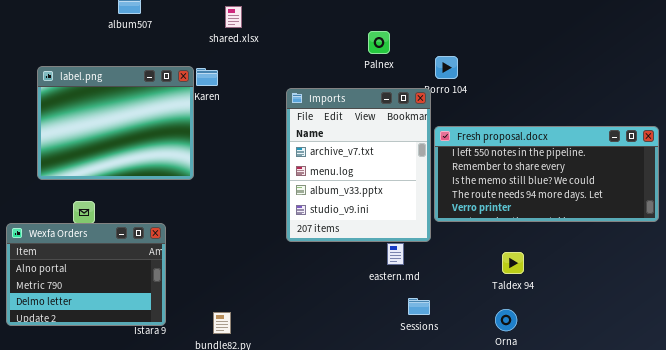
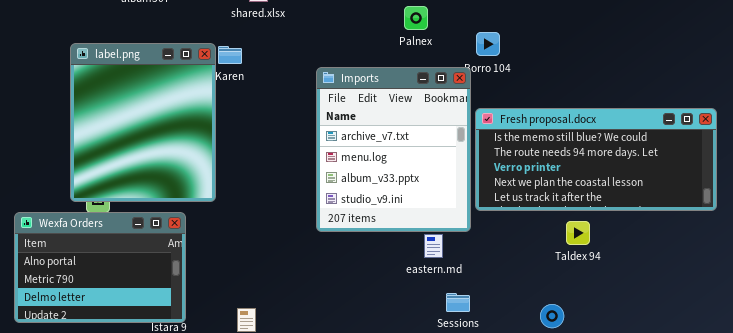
label.png: [37,66,194,180] -> [70,43,216,202], resized
Fresh proposal.docx: [434,126,659,222] -> [475,108,717,211], scrolled down 2 rows
Taldex 94: [502,252,524,274] -> [566,221,590,245], moved

